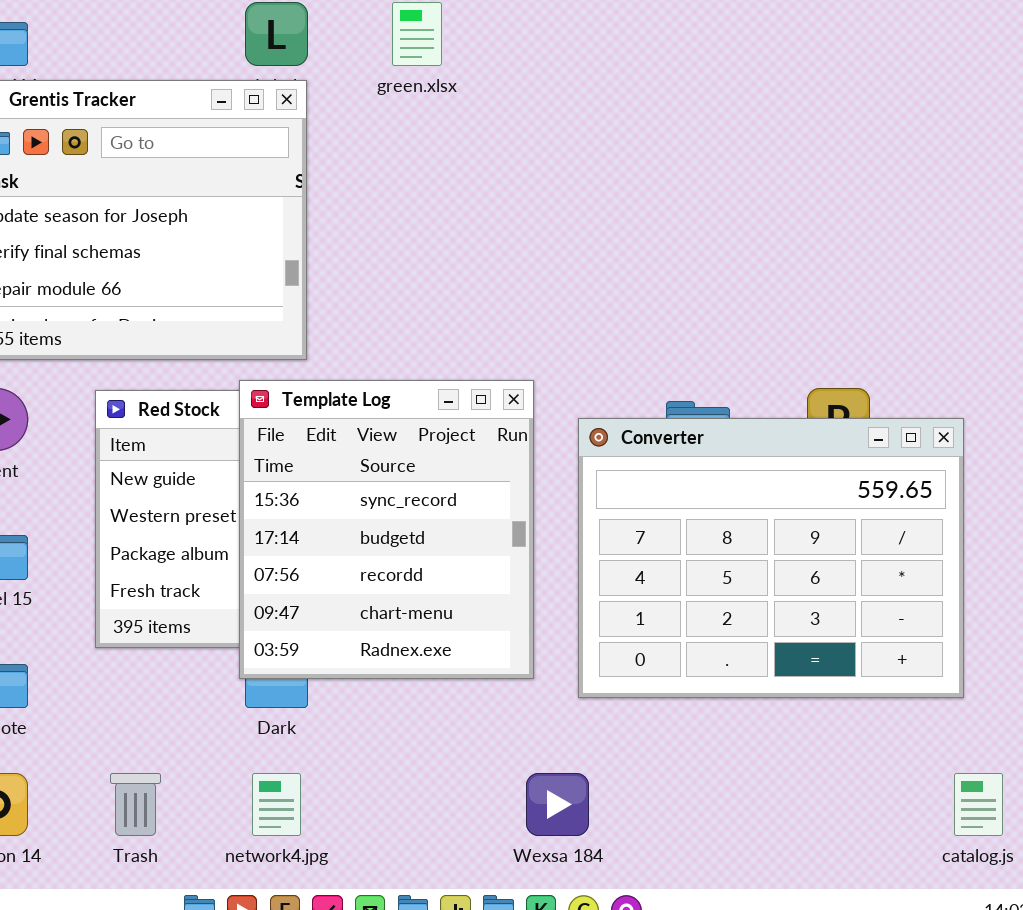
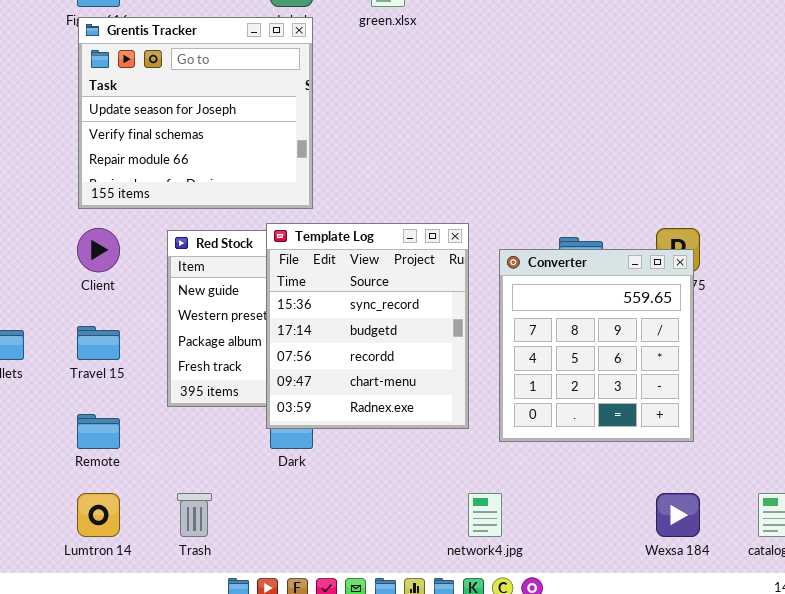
Converter: [578,418,964,698] -> [499,249,694,442], resized
network4.jpg: [252,773,301,836] -> [468,493,502,537], moved
Wexsa 184: [526,773,589,836] -> [656,493,700,537], moved

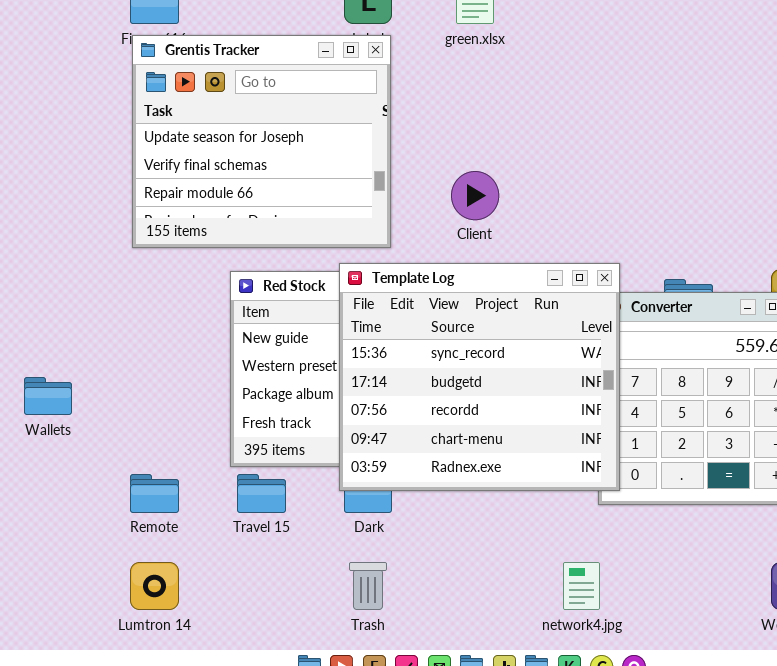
Template Log: [266,223,469,429] -> [339,263,620,491], resized
Client: [77,228,120,272] -> [451,171,499,220], moved
Travel 15: [77,326,120,360] -> [237,474,286,513], moved
Trash: [177,493,212,537] -> [349,562,387,610], moved

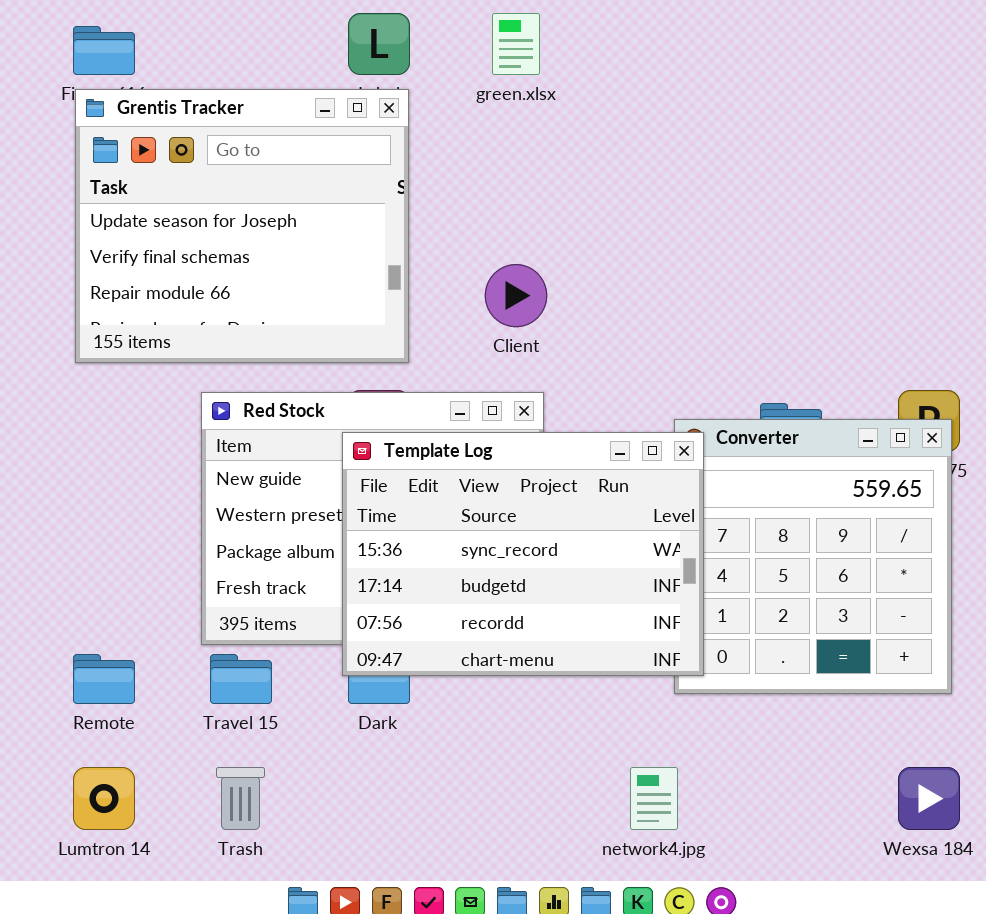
Template Log: [339,263,620,491] -> [342,432,704,676], resized
Trash: [349,562,387,610] -> [216,767,265,830], moved

